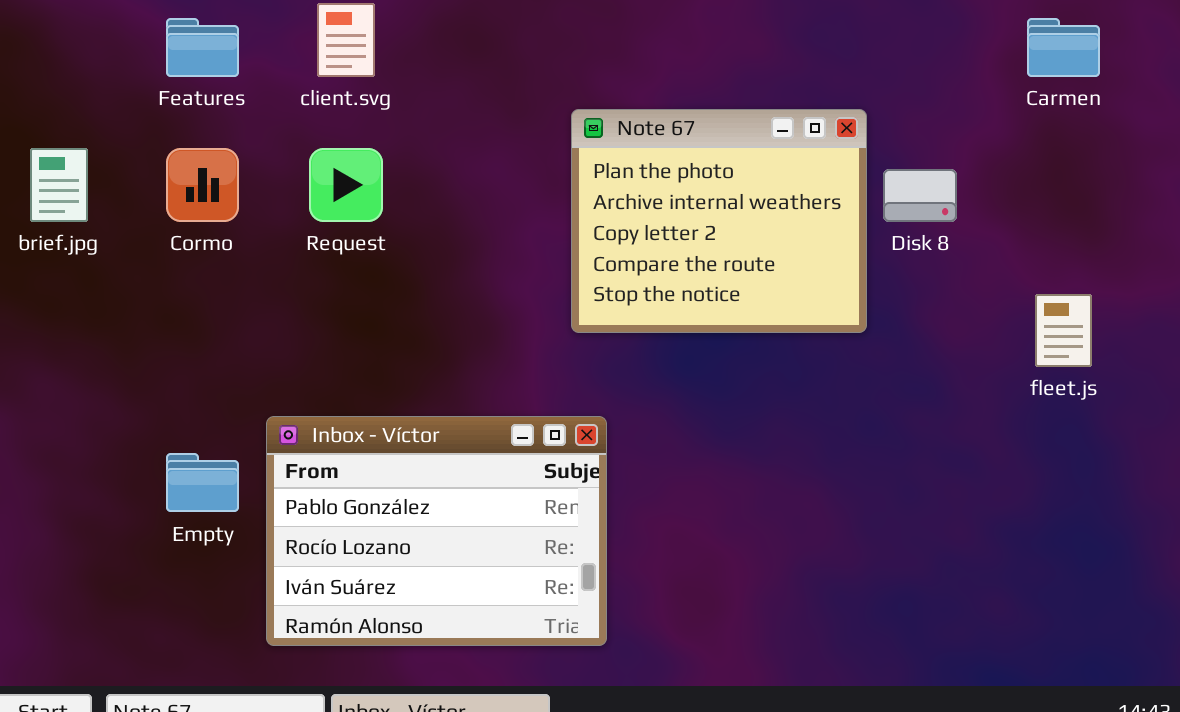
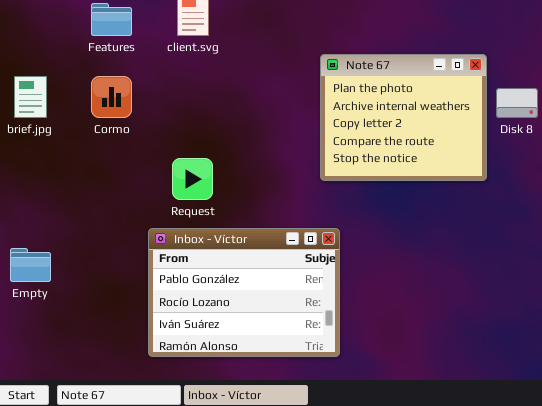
Request: [309,148,383,222] -> [172,158,213,200], moved
Empty: [166,453,239,512] -> [10,248,51,282], moved

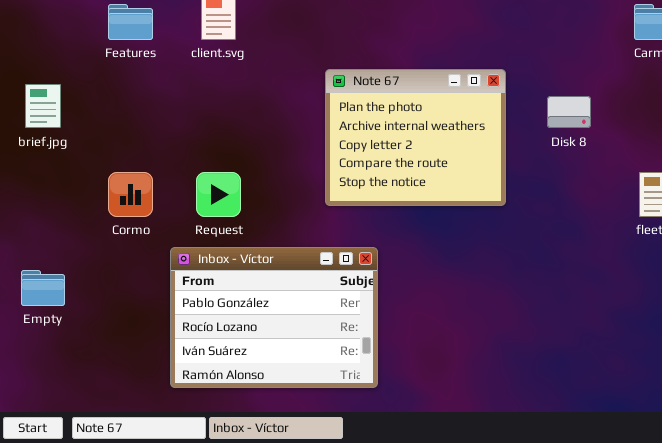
Note 67: [320,54,487,181] -> [325,69,506,206], moved
Cormo: [91,76,132,118] -> [108,172,153,217], moved

